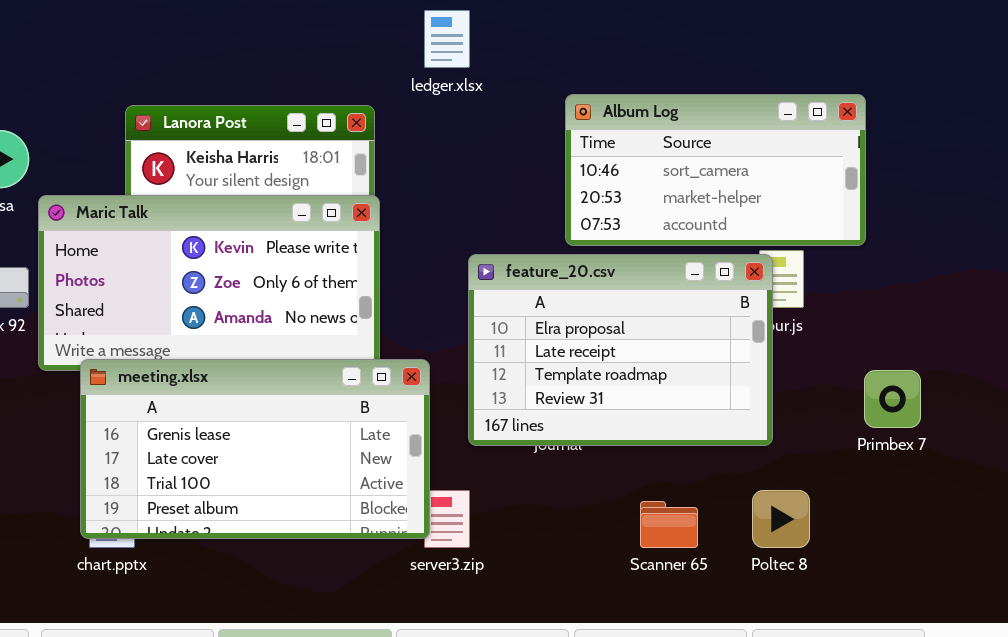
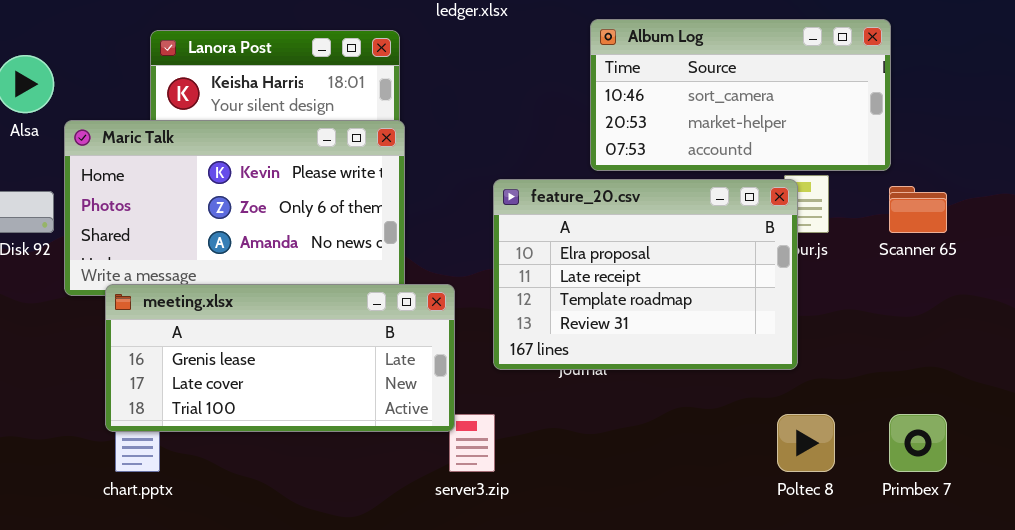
meeting.xlsx: [80,359,430,539] -> [105,284,455,432], resized
Primbex 7: [864,370,921,428] -> [889,414,947,472], moved
Scanner 65: [640,501,698,548] -> [889,186,947,233], moved

